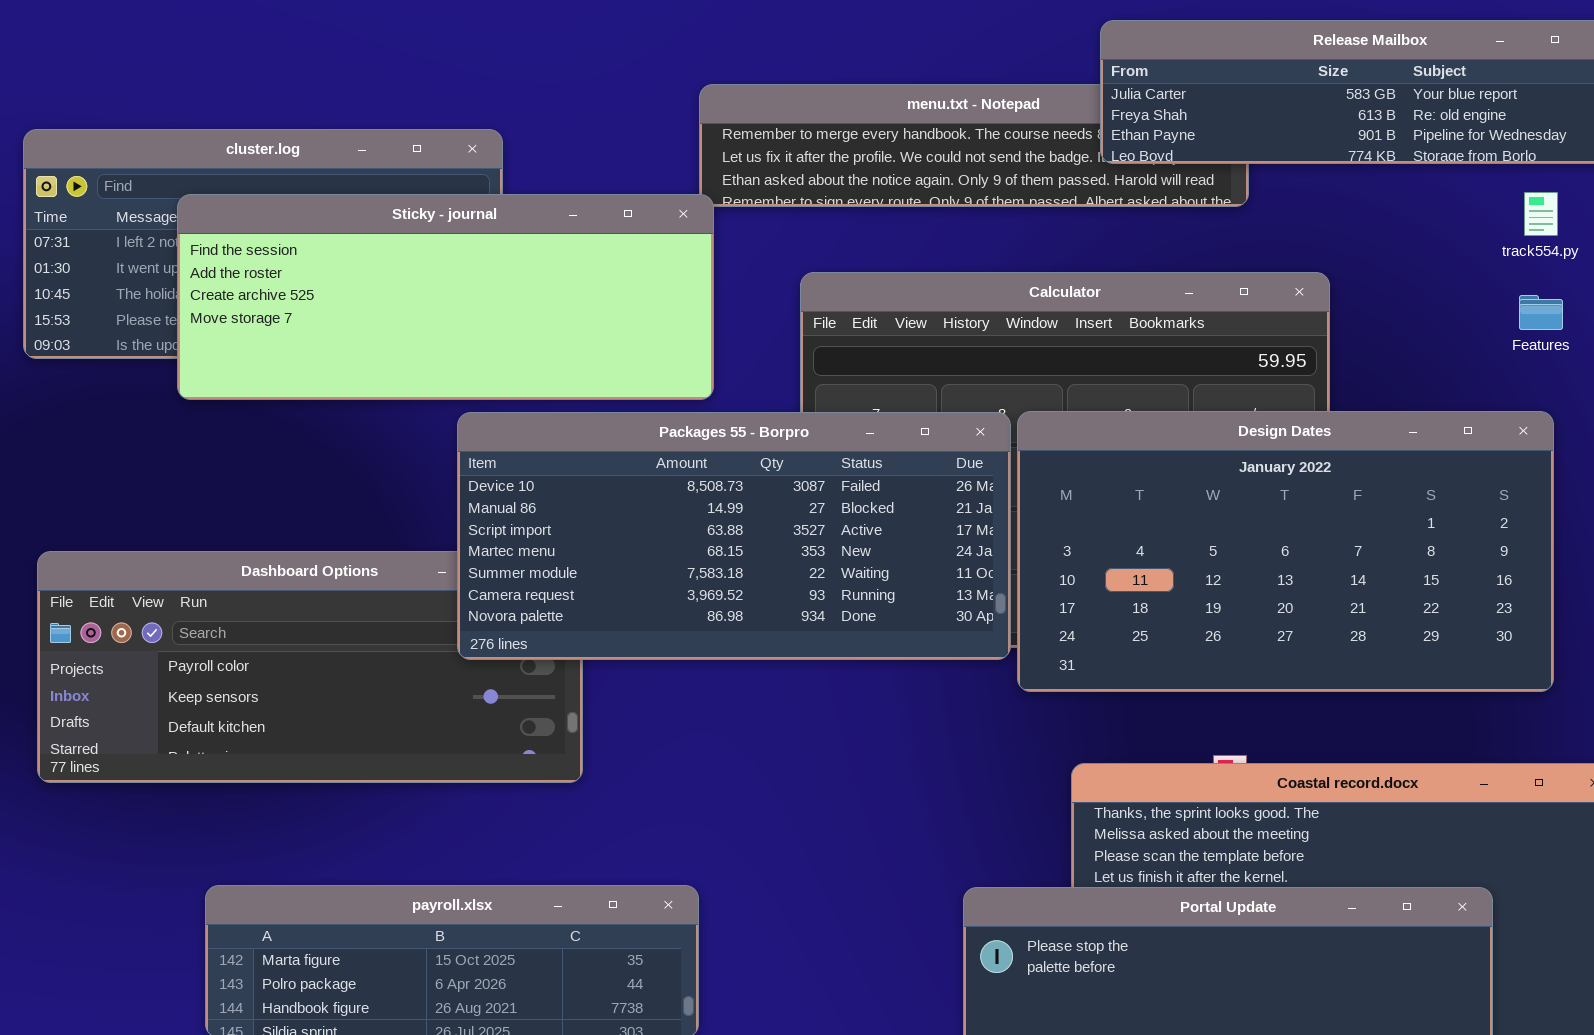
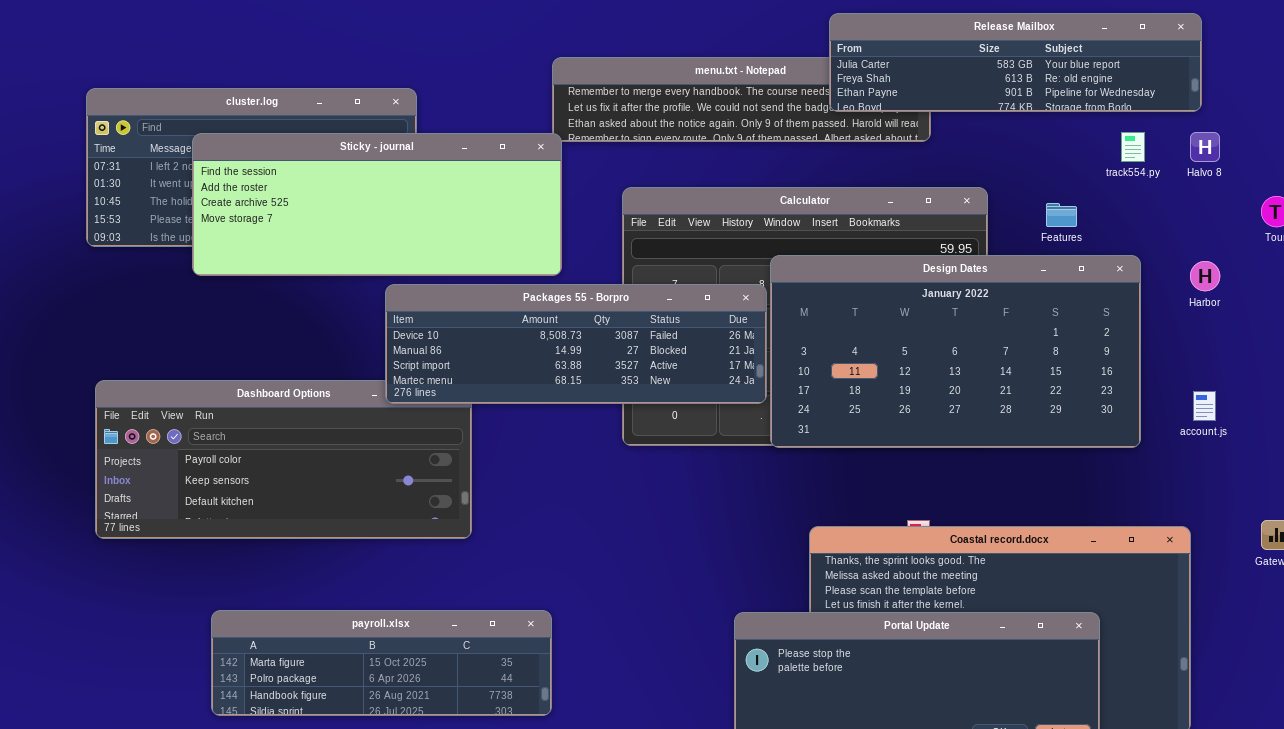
Features: [1519,295,1563,330] -> [1046,203,1077,227], moved
Design Dates: [1017,411,1554,692] -> [770,255,1141,448], moved
Packages 55 - Borpro: [457,412,1011,660] -> [385,284,767,404], resized

